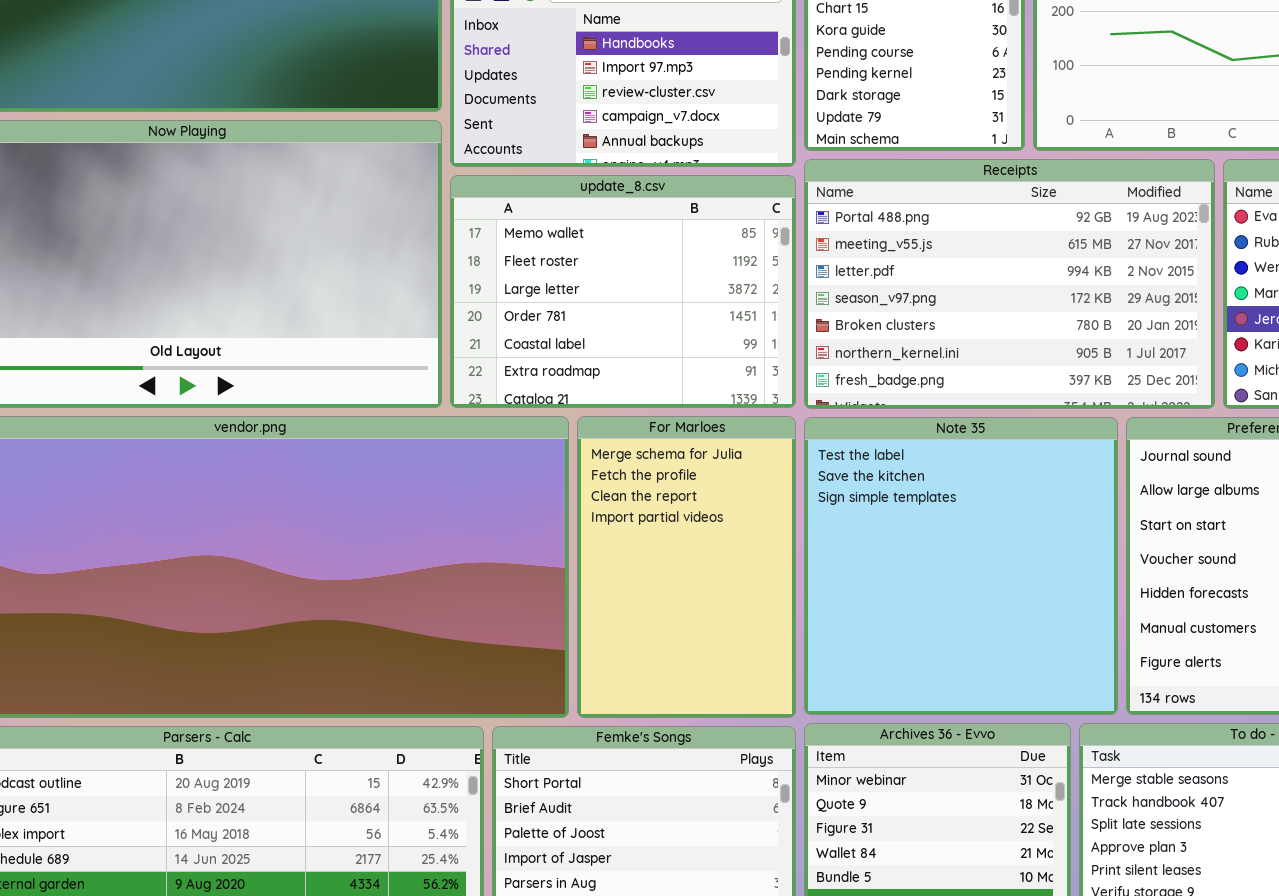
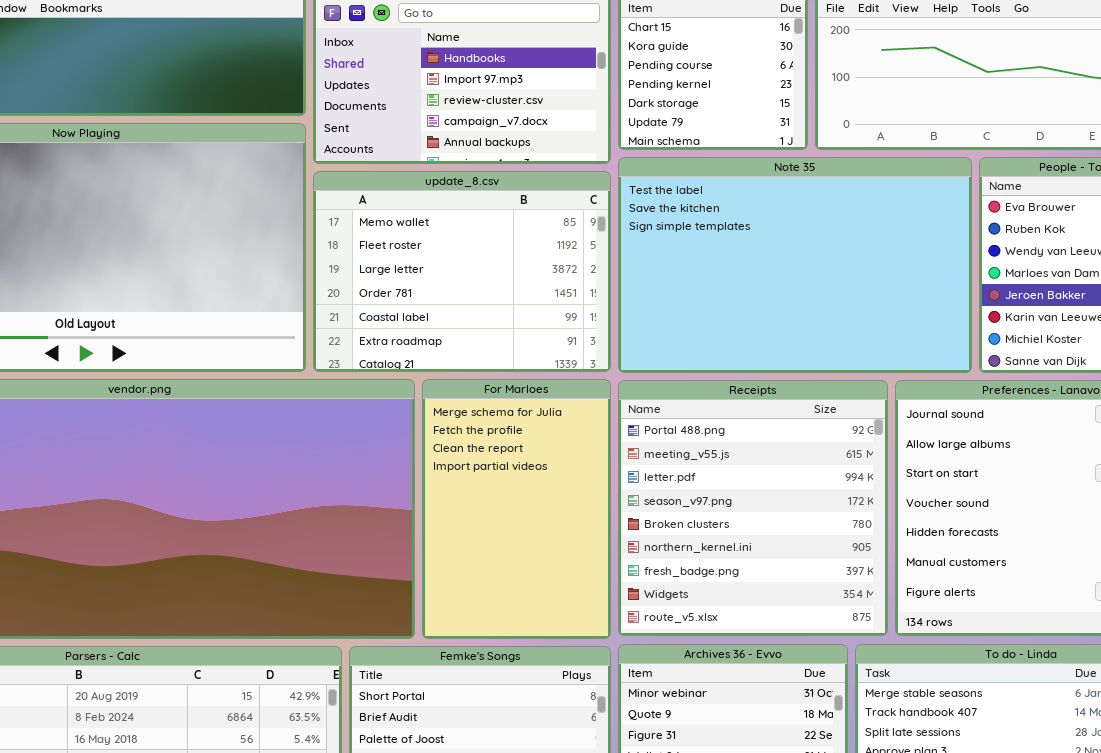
Receipts: [804,159,1215,409] -> [618,380,888,636], moved, resized
Note 35: [804,417,1118,715] -> [618,157,972,373], moved, resized

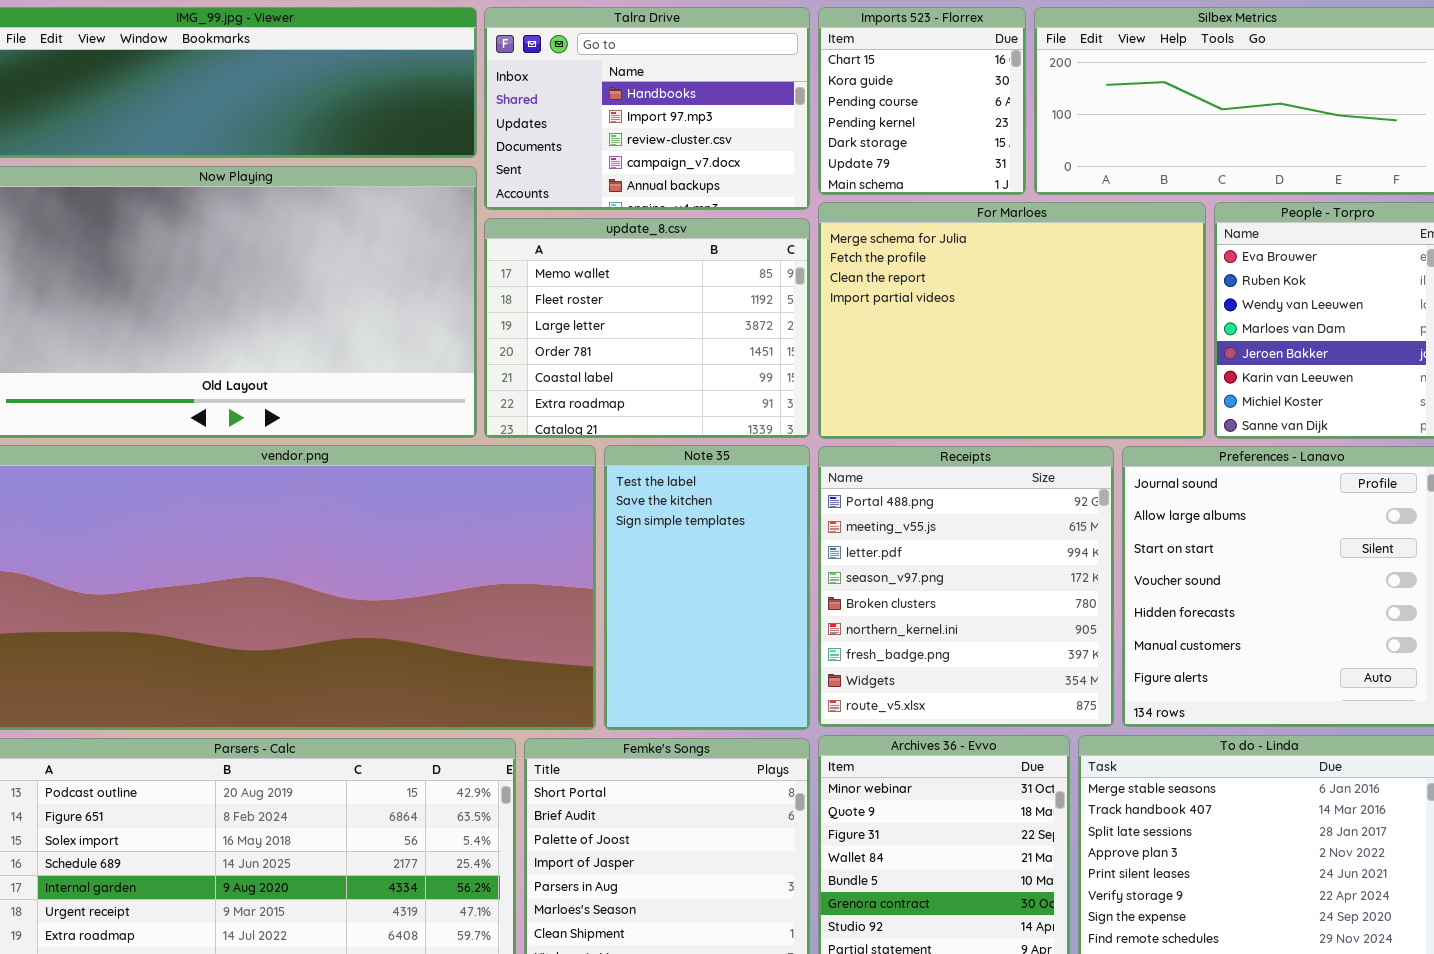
Note 35: [618,157,972,373] -> [604,445,810,730], moved, resized
For Marloes: [422,379,611,639] -> [818,202,1206,439], moved, resized

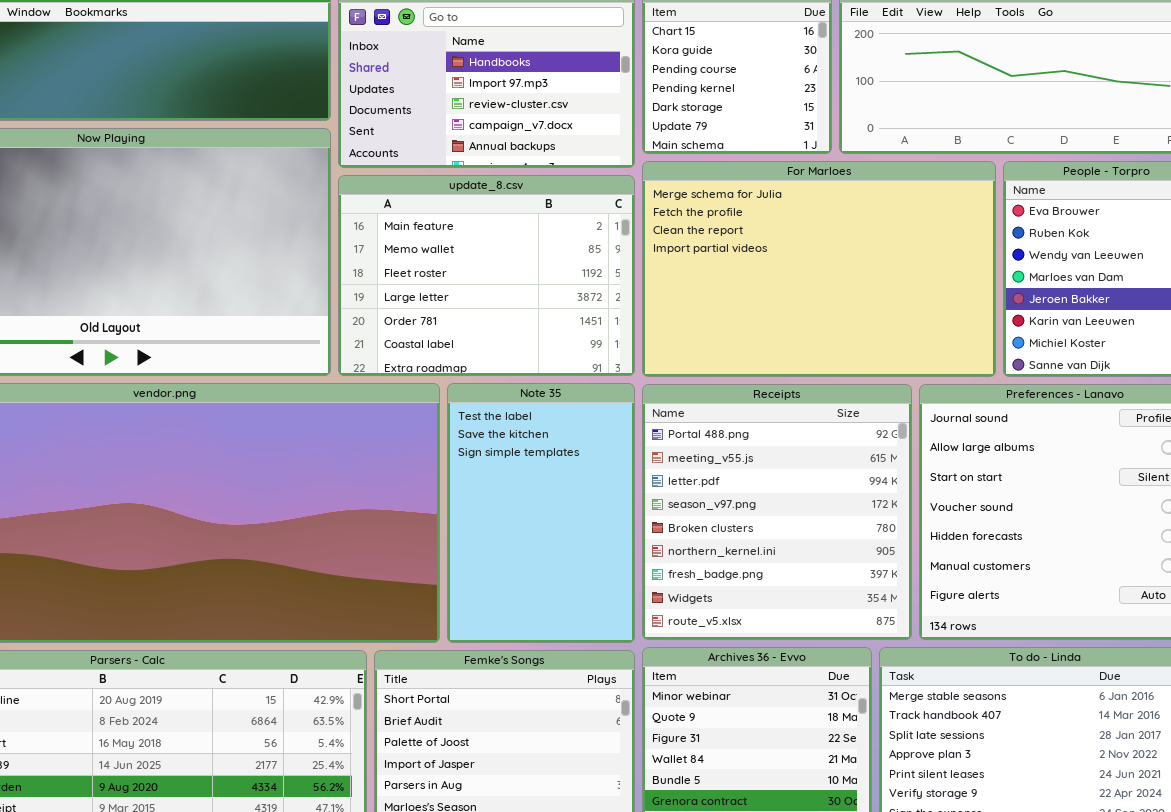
update_8.csv: [484,218,810,438] -> [338,175,635,376], scrolled up 1 row

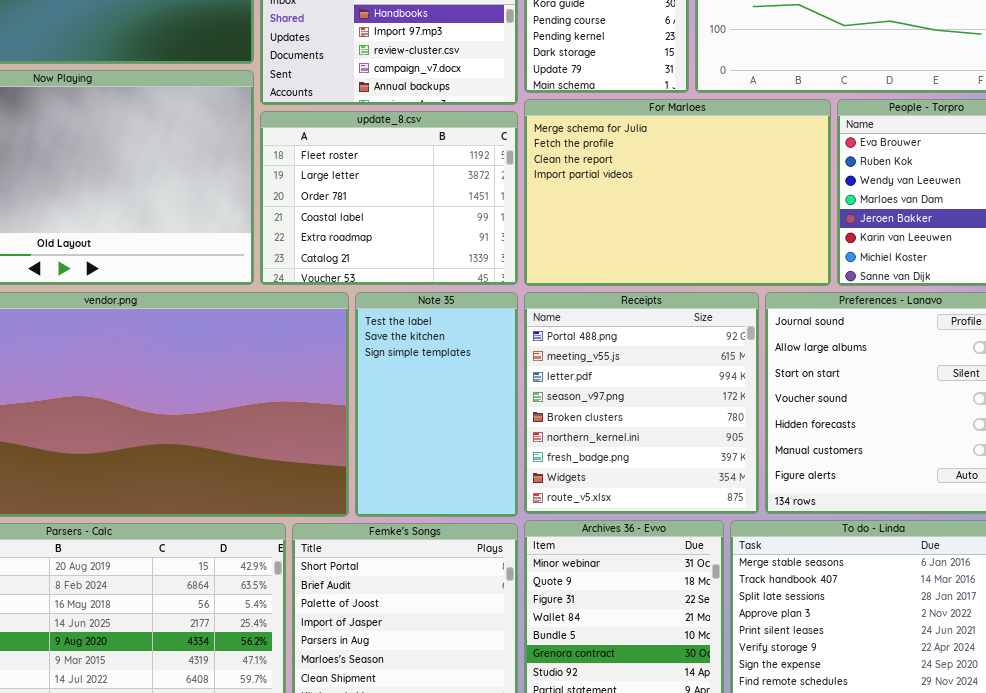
update_8.csv: [338,175,635,376] -> [260,111,518,285], scrolled down 2 rows

